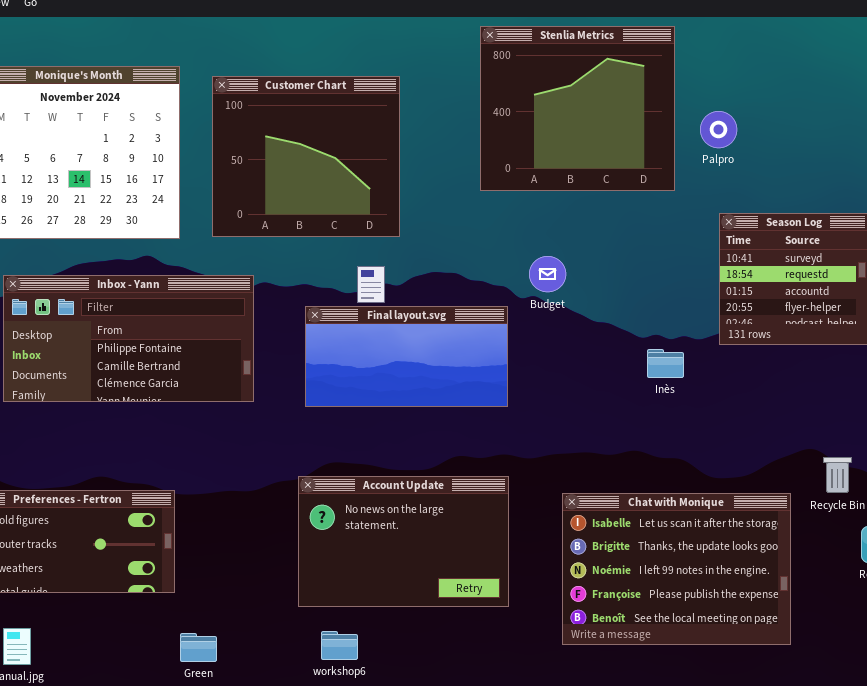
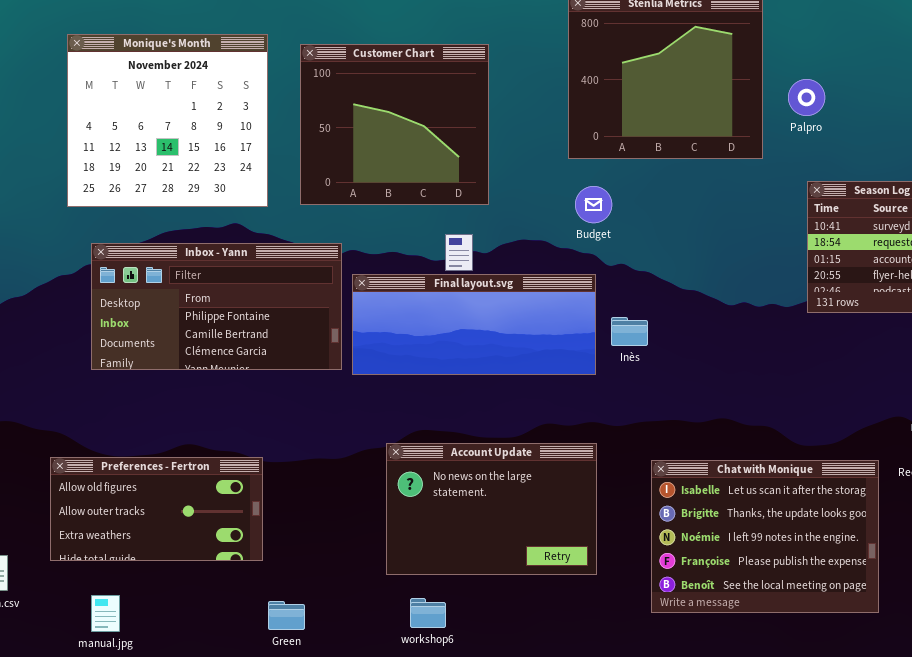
Budget: [529,256,566,292] -> [575,186,612,223], moved
Final layout.svg: [305,306,508,407] -> [352,274,596,375], resized
Inès: [647,349,684,378] -> [611,317,648,346], moved

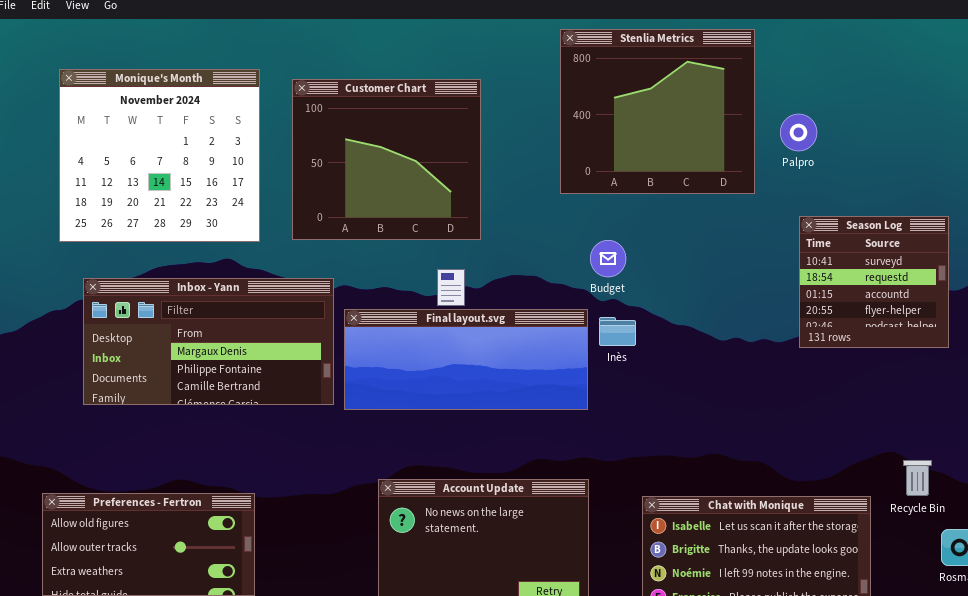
Budget: [575,186,612,223] -> [590,240,626,277], moved
Inbox - Yann: [91,243,342,370] -> [83,278,334,405], scrolled up 1 row
Inès: [611,317,648,346] -> [599,317,636,346], moved

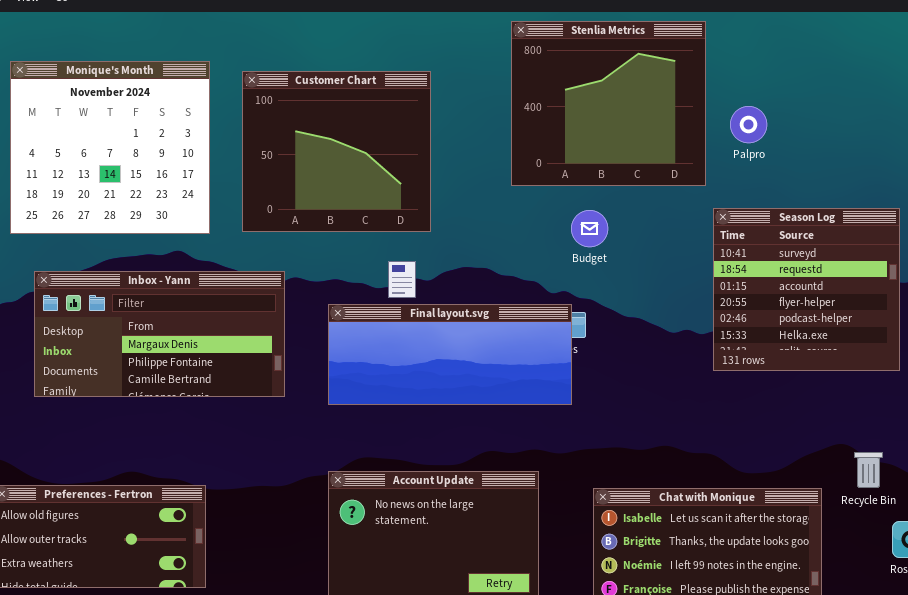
Season Log: [799,216,949,348] -> [713,208,900,371], resized
Budget: [590,240,626,277] -> [571,210,608,247], moved
Final layout.svg: [344,309,588,410] -> [328,304,572,405], moved

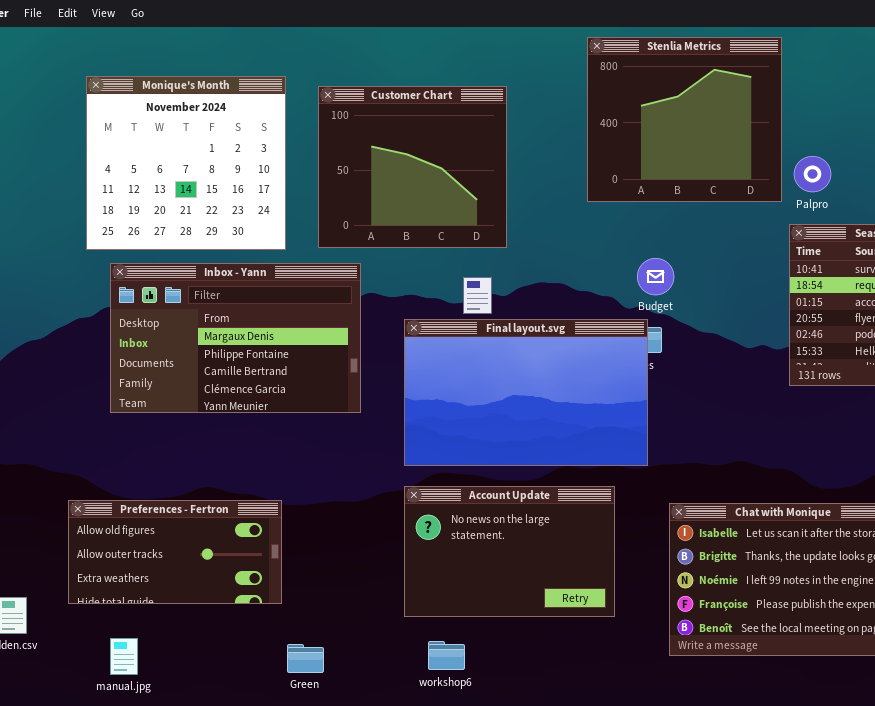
Palpro: [730,106,767,143] -> [794,156,831,192], moved
Budget: [571,210,608,247] -> [637,258,674,295], moved
Inbox - Yann: [34,271,285,397] -> [110,263,361,413], resized
Final layout.svg: [328,304,572,405] -> [404,319,648,466], resized

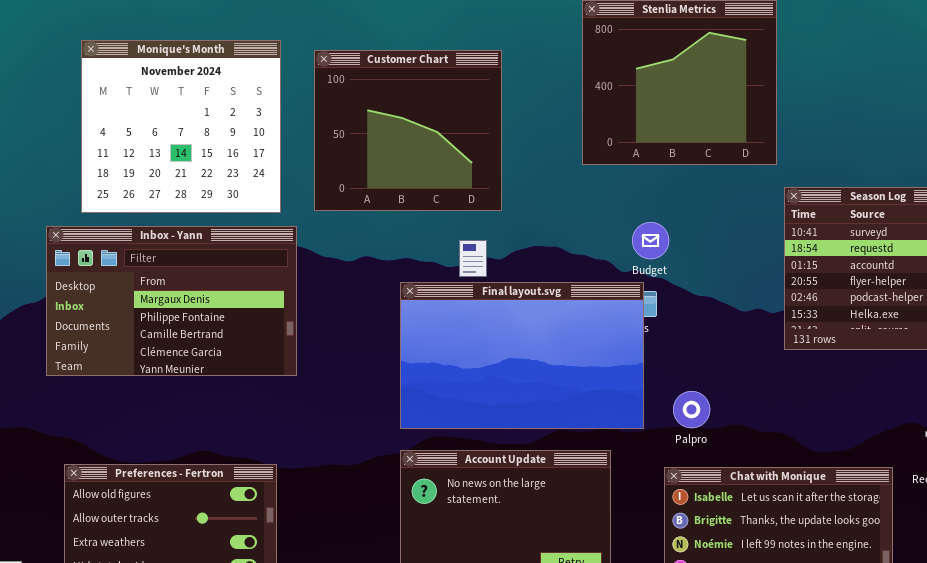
Palpro: [794,156,831,192] -> [673,391,710,428], moved
Inbox - Yann: [110,263,361,413] -> [46,226,297,376], moved

